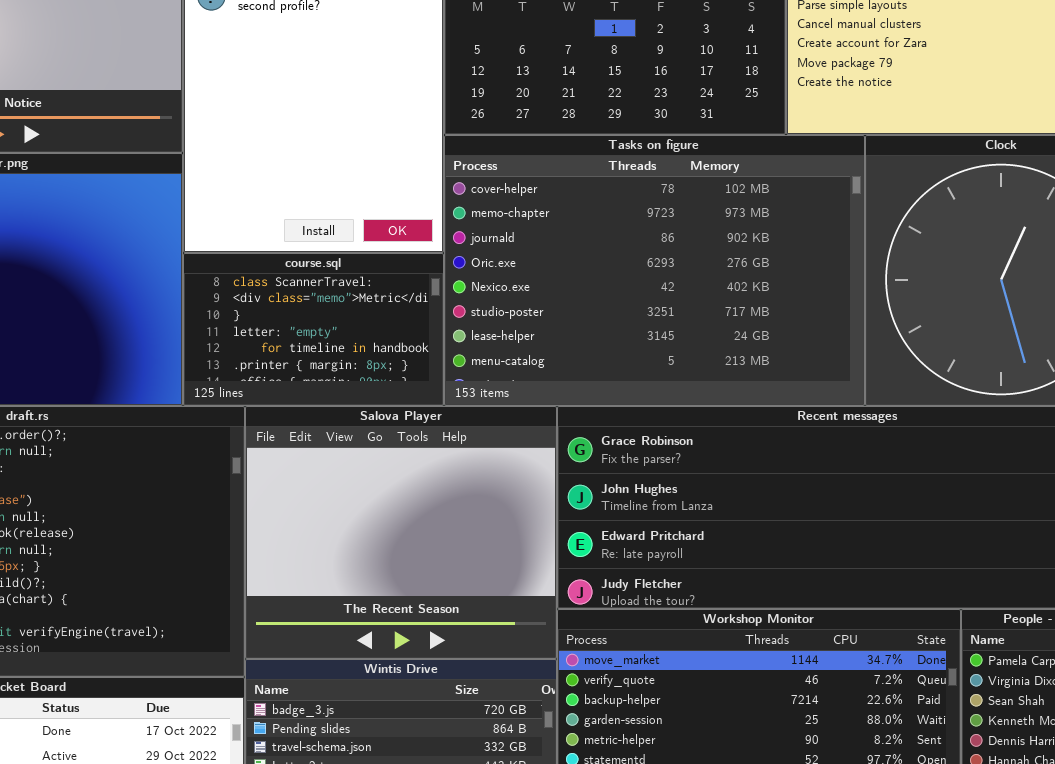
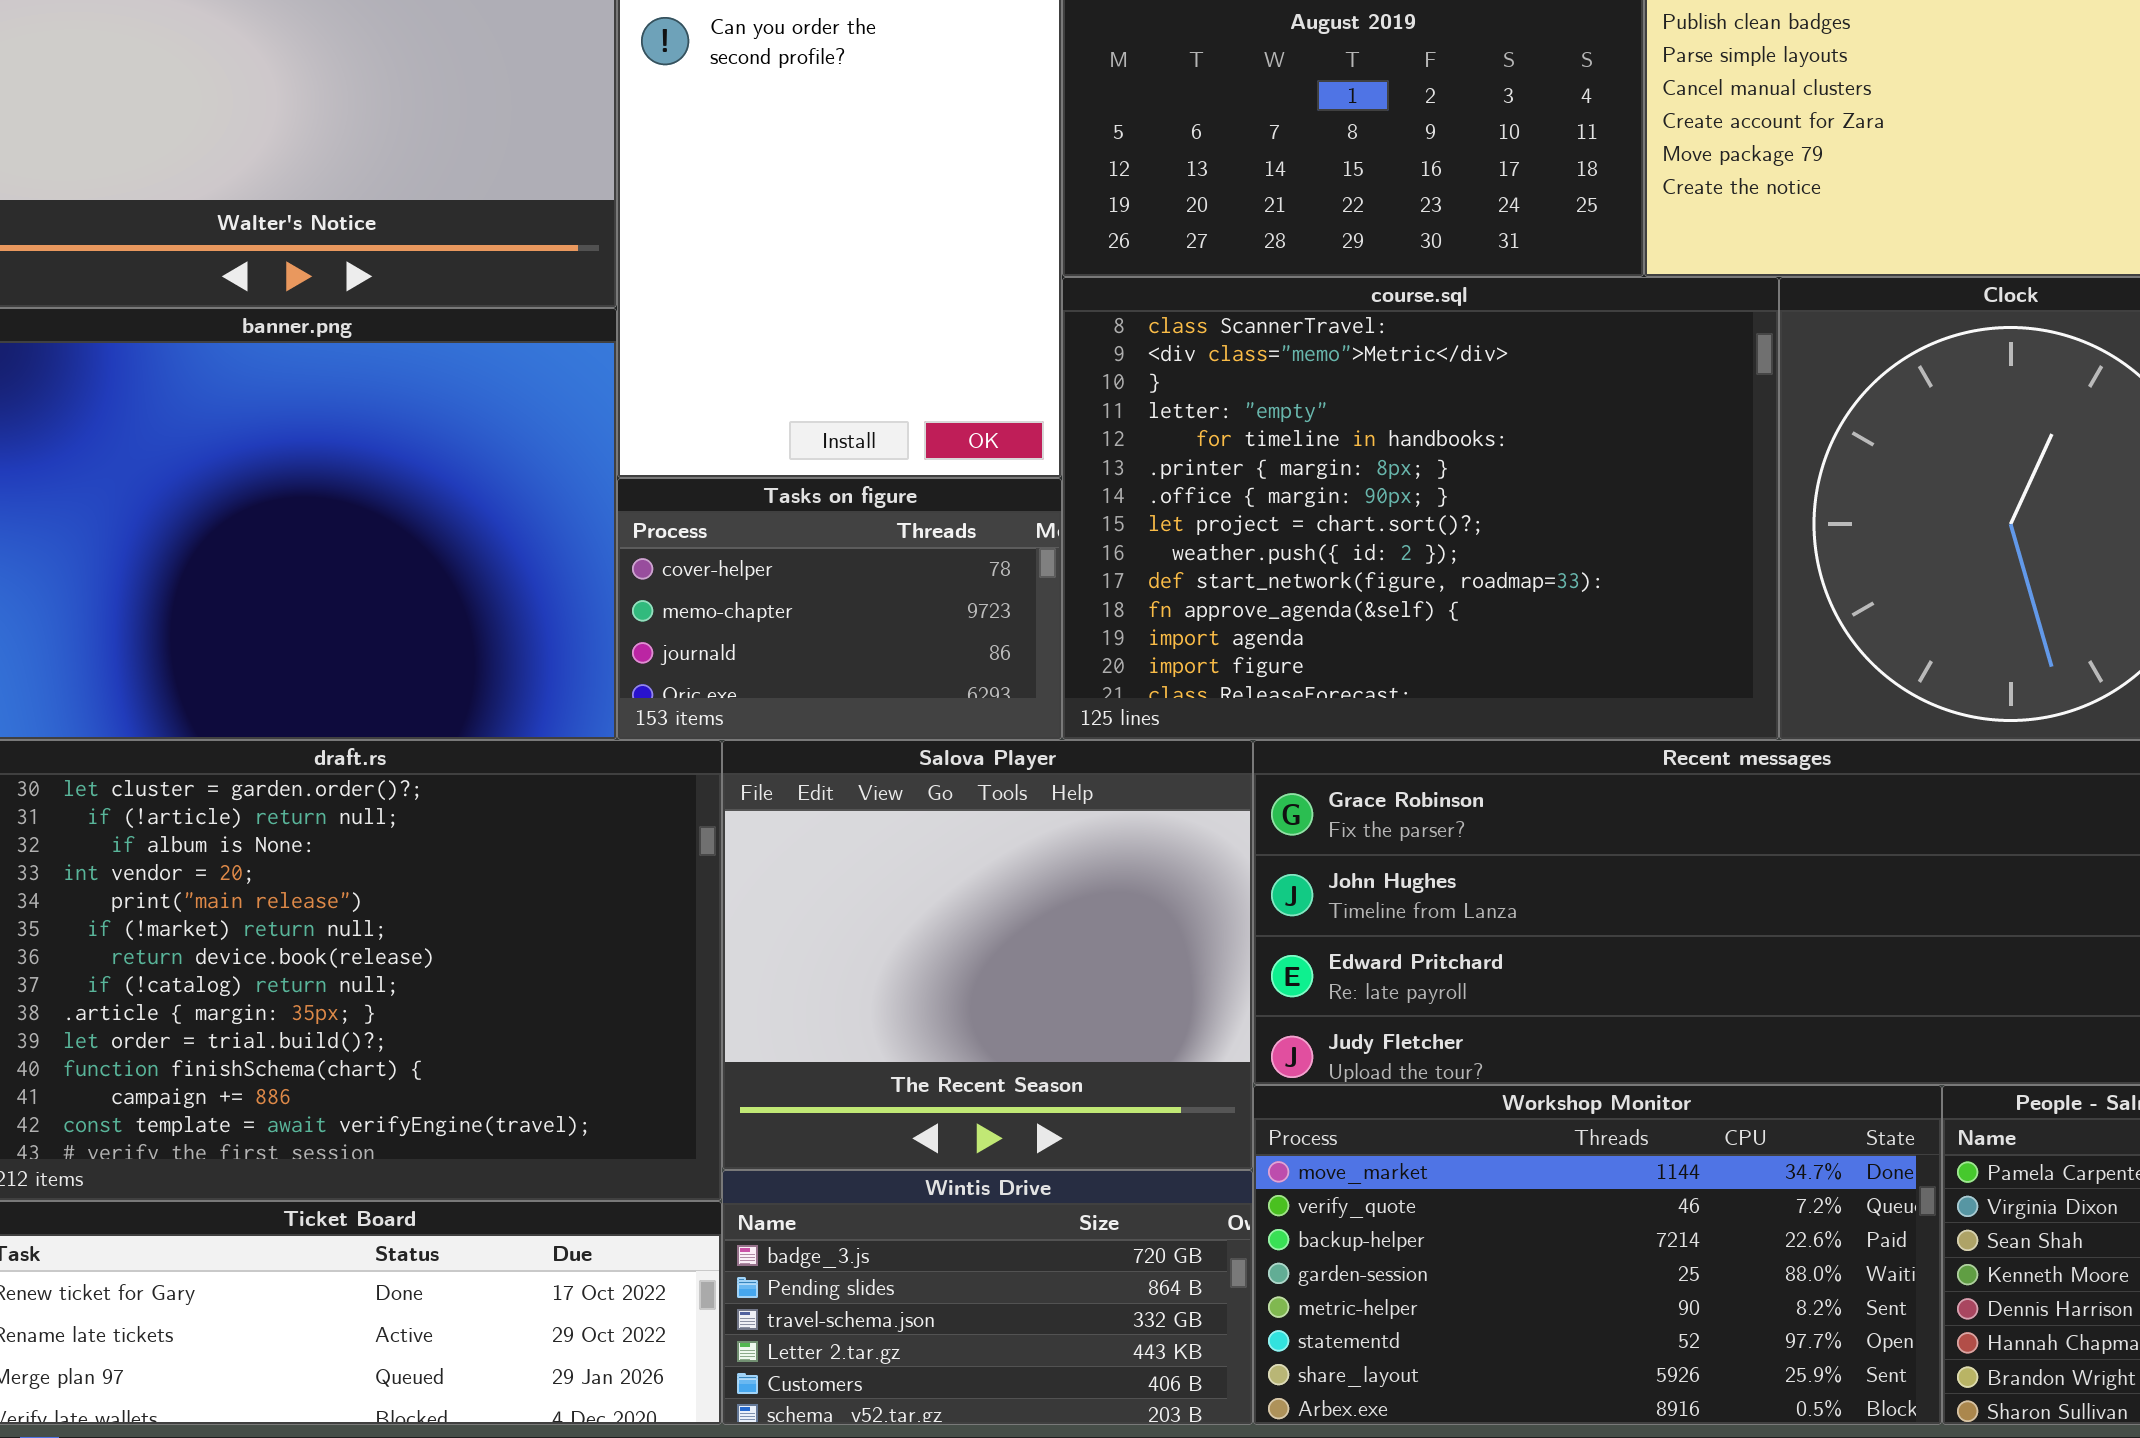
Tasks on figure: [444,135,865,406] -> [617,478,1062,740], moved, resized
course.sql: [183,253,444,406] -> [1062,277,1779,740], moved, resized

